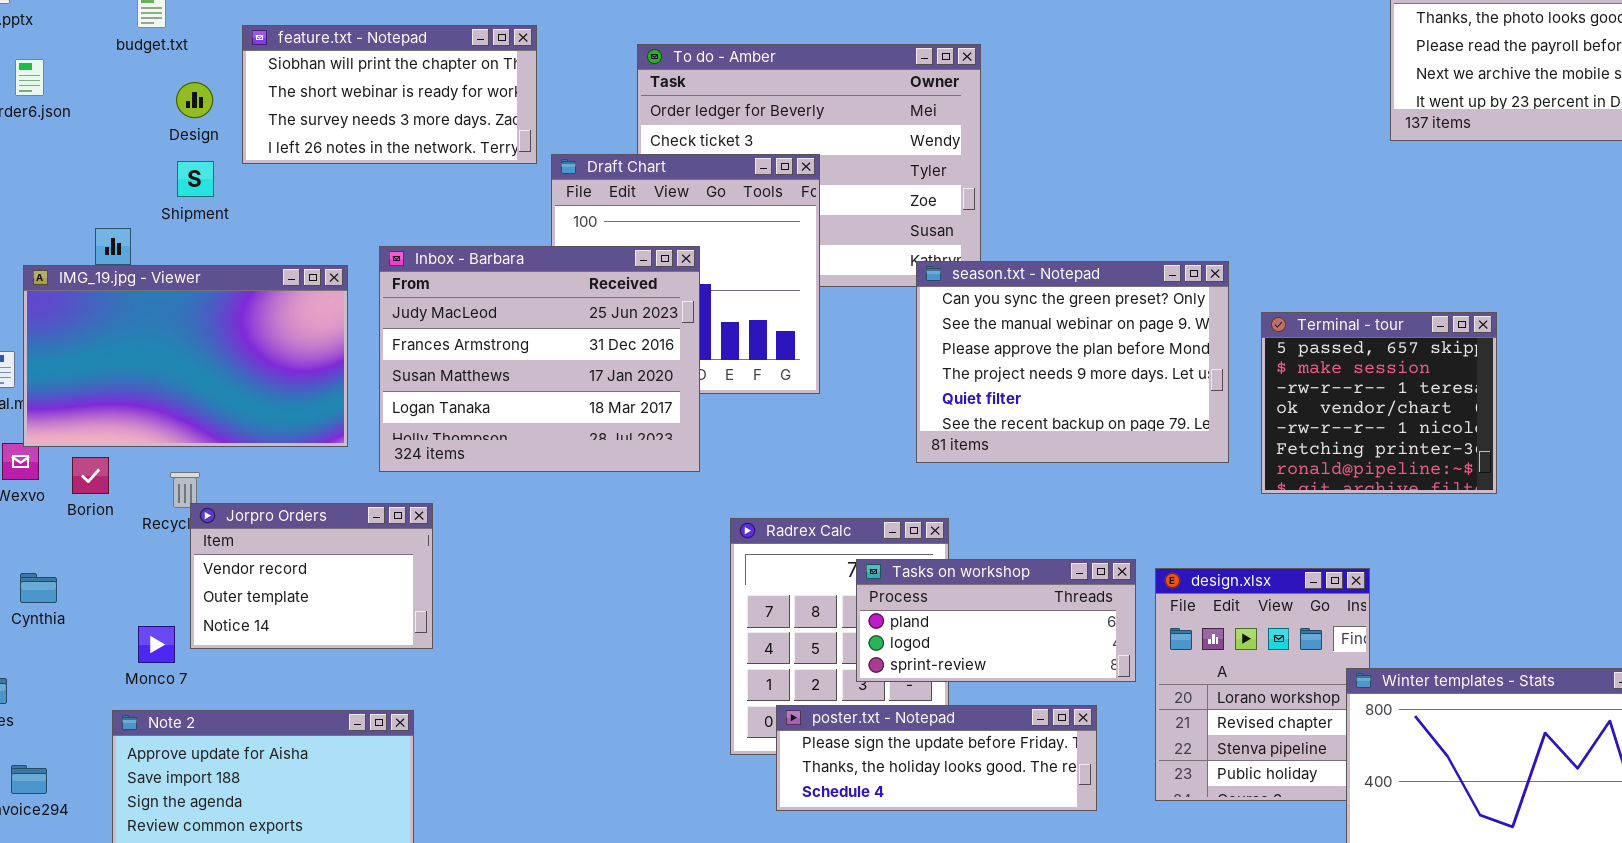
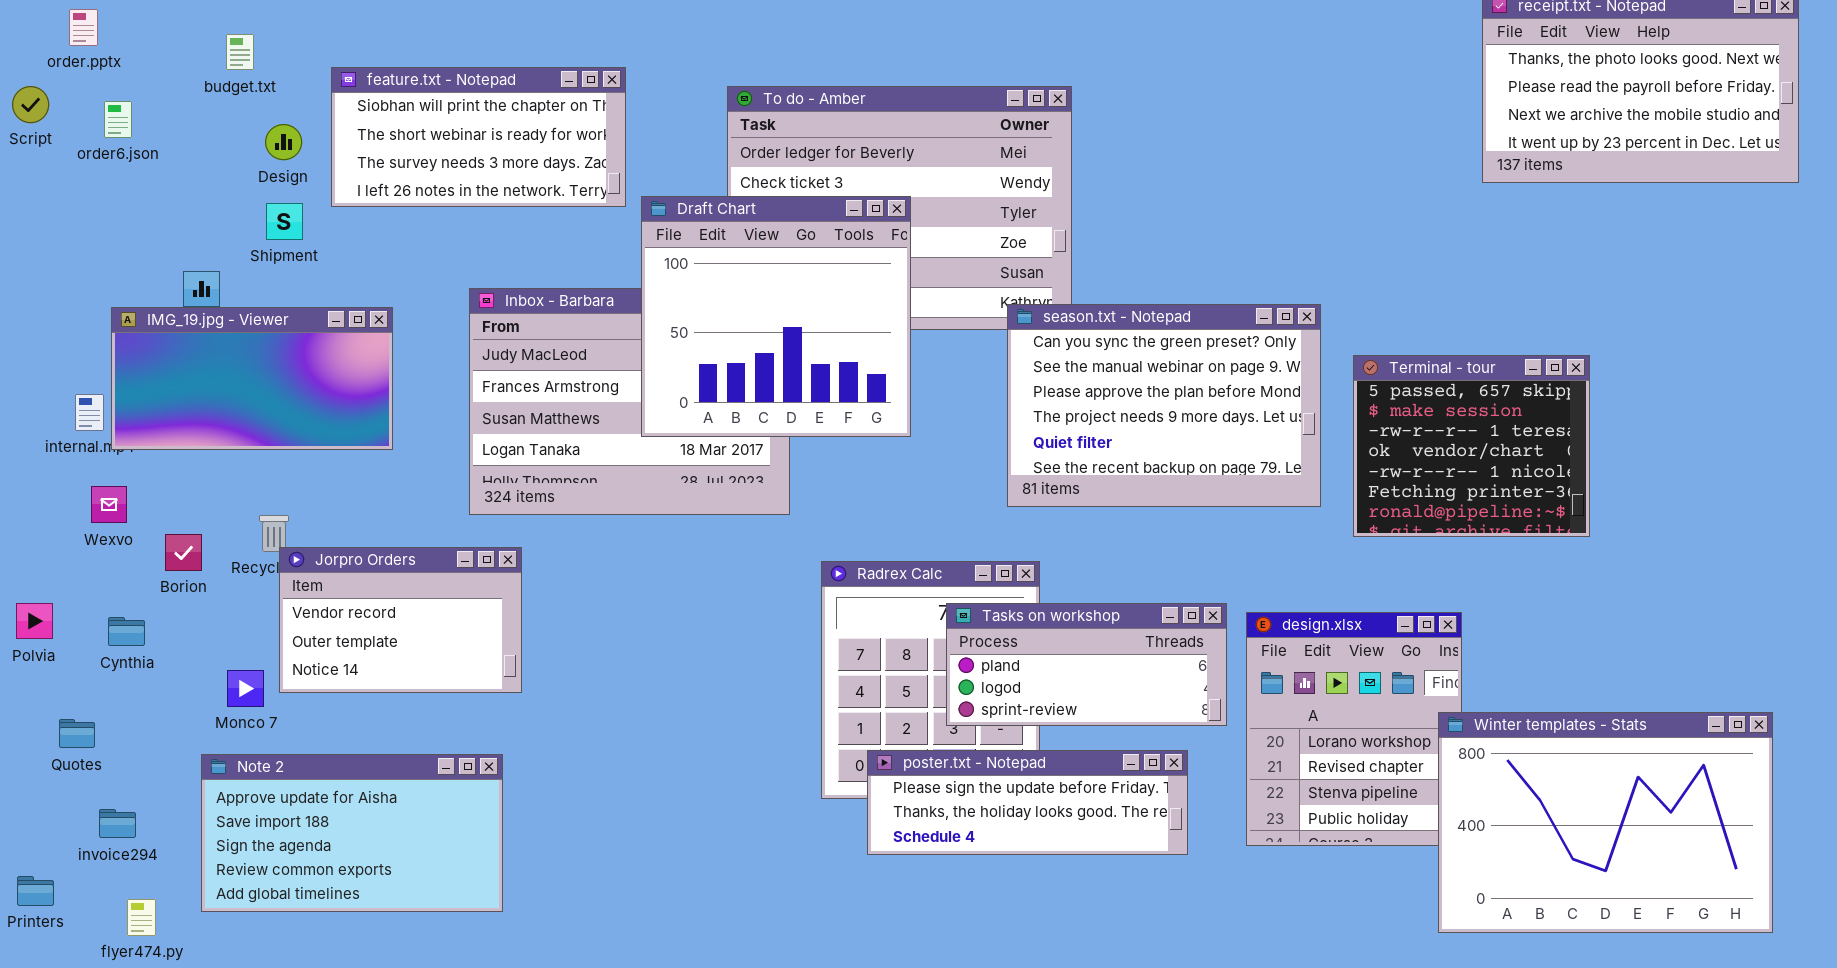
Draft Chart: [551,154,820,394] -> [641,196,911,437], raised
IMG_19.jpg - Viewer: [23,265,348,447] -> [111,307,393,450], resized
Borion: [72,457,109,494] -> [165,534,202,571], moved

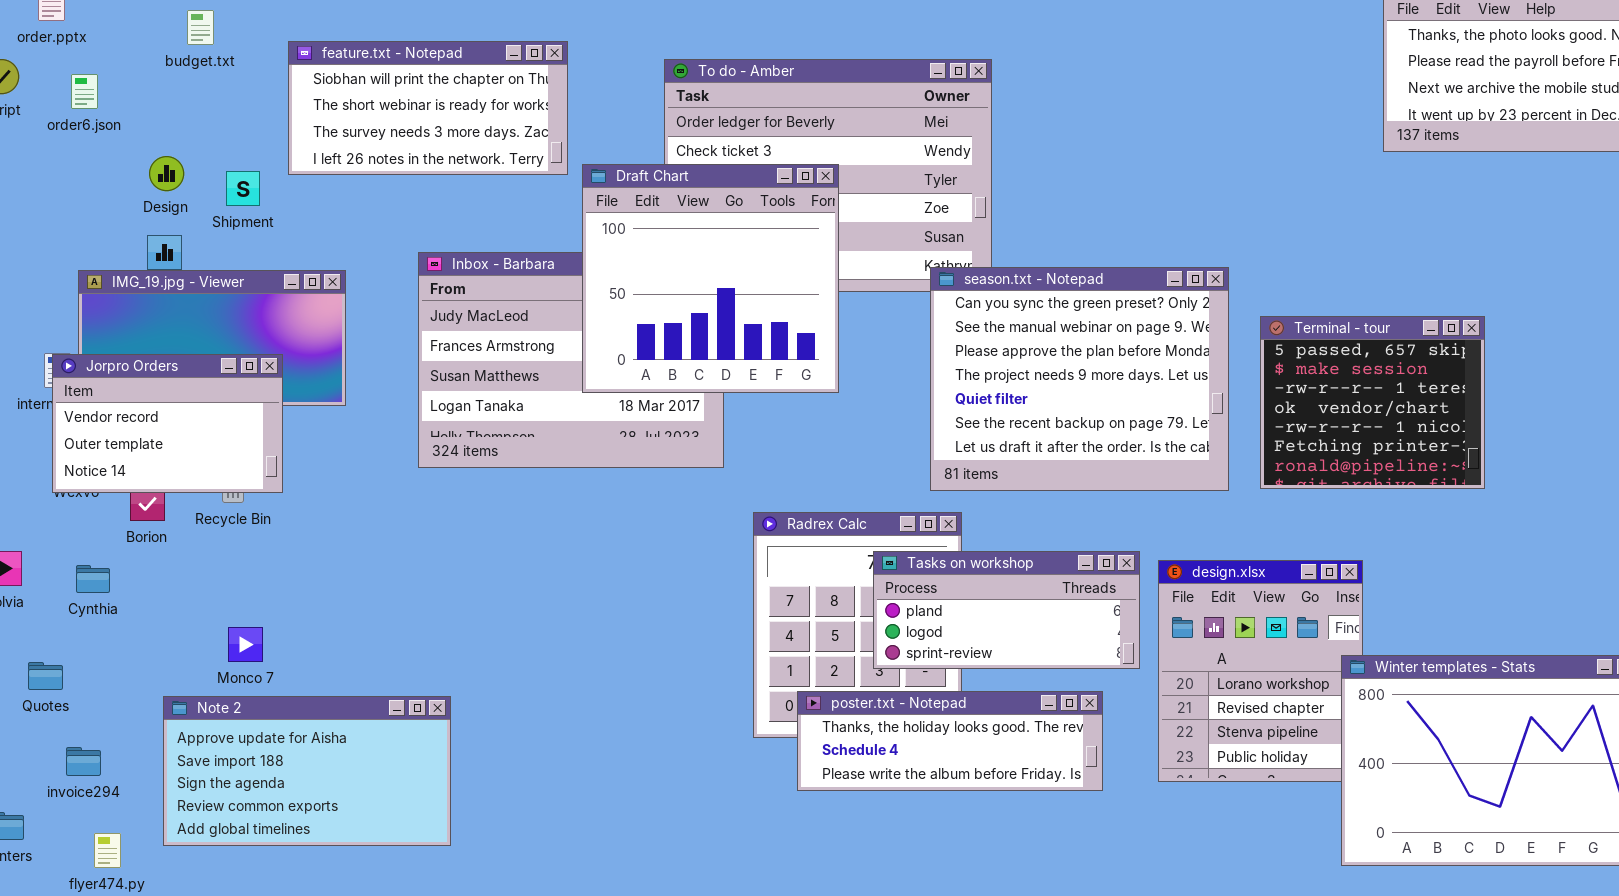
Design: [265,124,302,160] -> [149,156,184,191], moved
season.txt - Notepad: [1007,304,1321,507] -> [930,267,1229,491], resized
Jorpro Orders: [279,547,522,693] -> [52,354,283,493], moved
Monco 7: [227,670,264,707] -> [228,627,263,662], moved
poster.txt - Notepad: [867,750,1188,855] -> [797,691,1103,791], scrolled down 1 row

